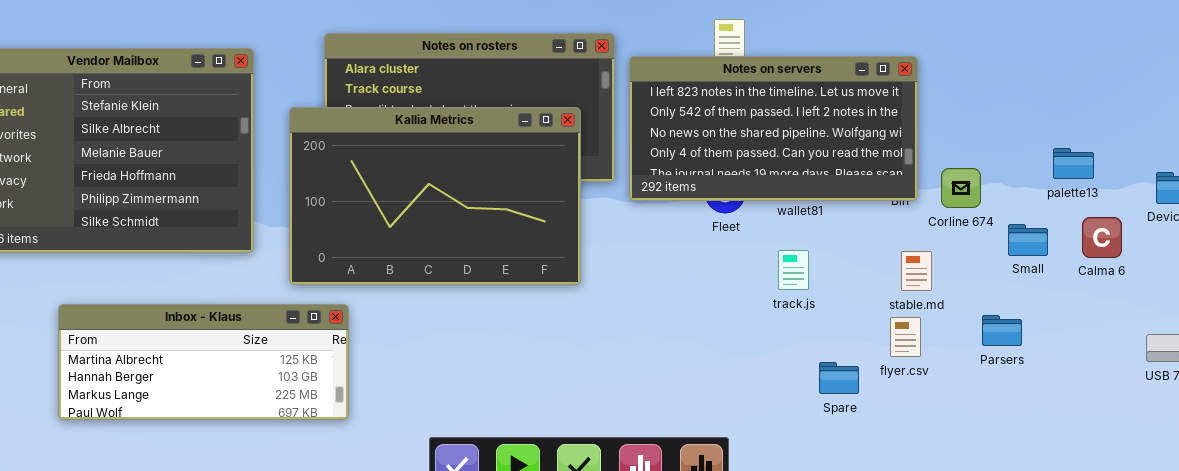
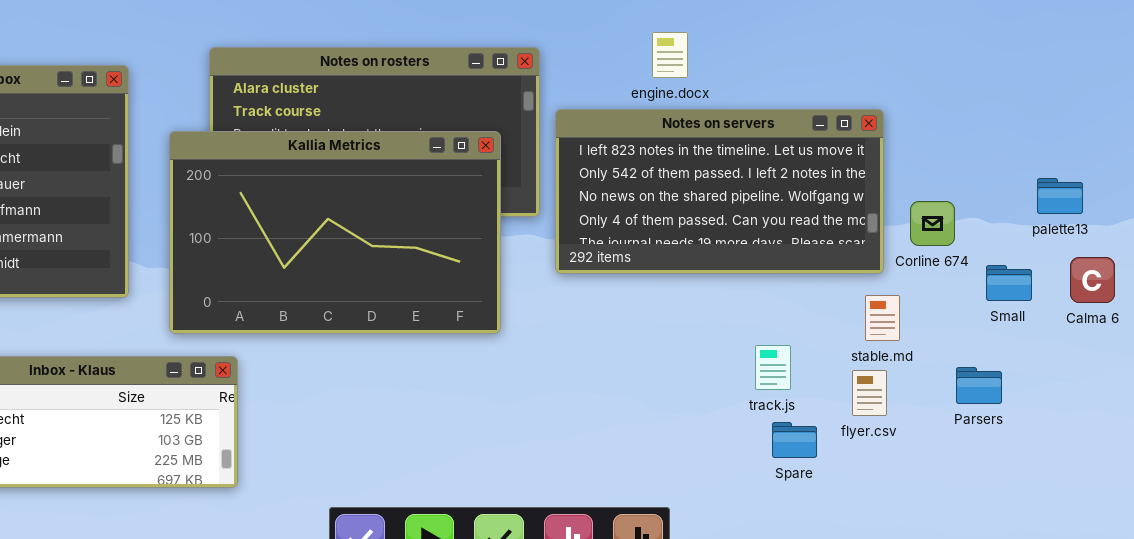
Notes on servers: [629,56,918,201] -> [555,109,884,274], moved
track.js: [778,250,809,290] -> [755,345,791,390], moved

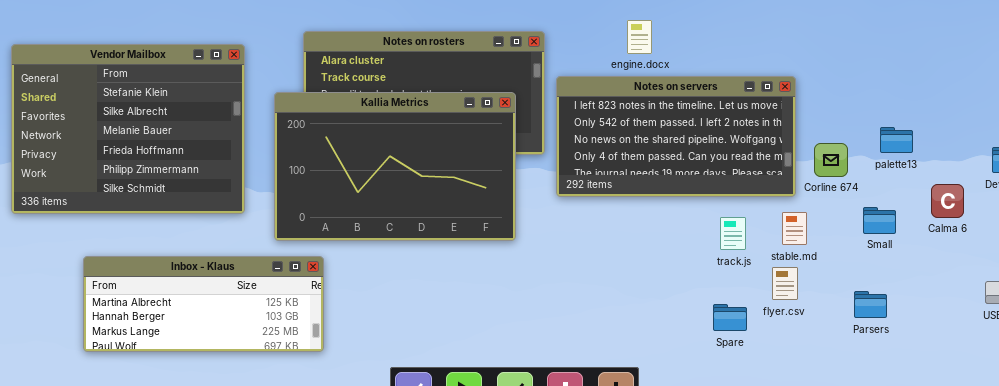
palette13: [1037,178,1083,214] -> [880,127,913,153], moved
Small: [986,265,1032,301] -> [863,207,896,234], moved
track.js: [755,345,791,390] -> [720,217,746,250], moved
Parsers: [956,367,1002,404] -> [854,291,887,318], moved

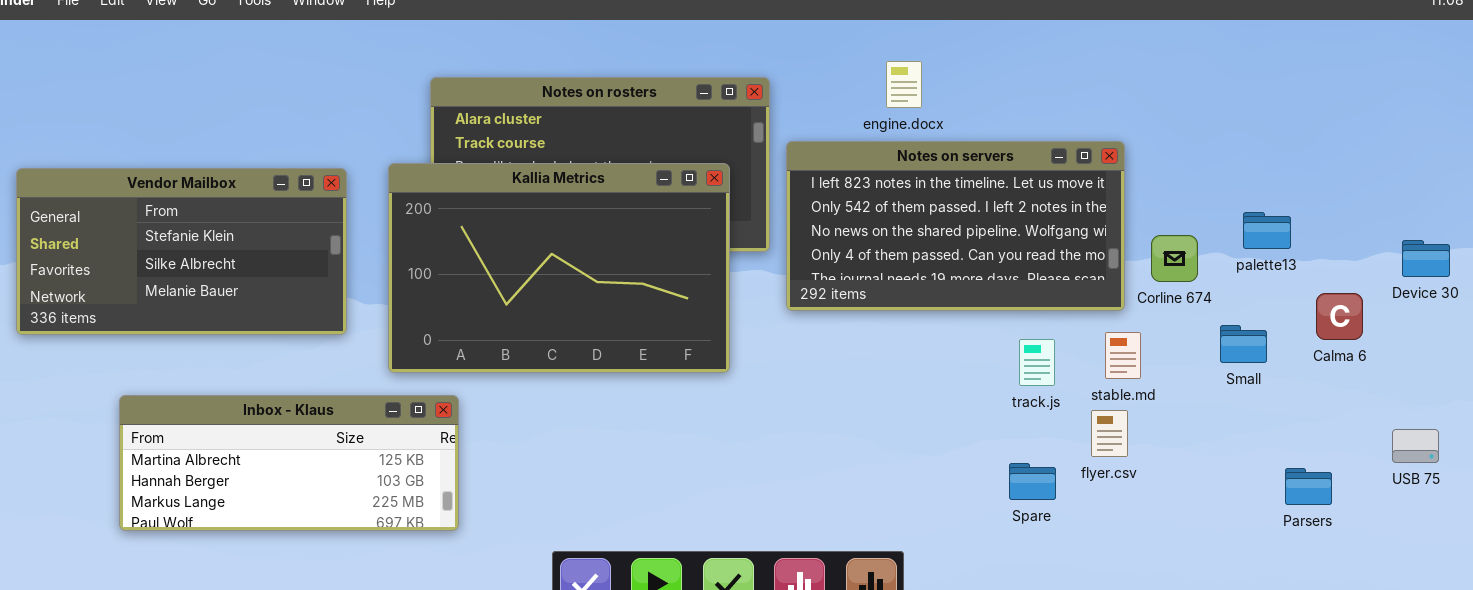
Vendor Mailbox: [11,44,245,214] -> [16,168,347,335], resized
Parsers: [854,291,887,318] -> [1285,468,1332,505], moved

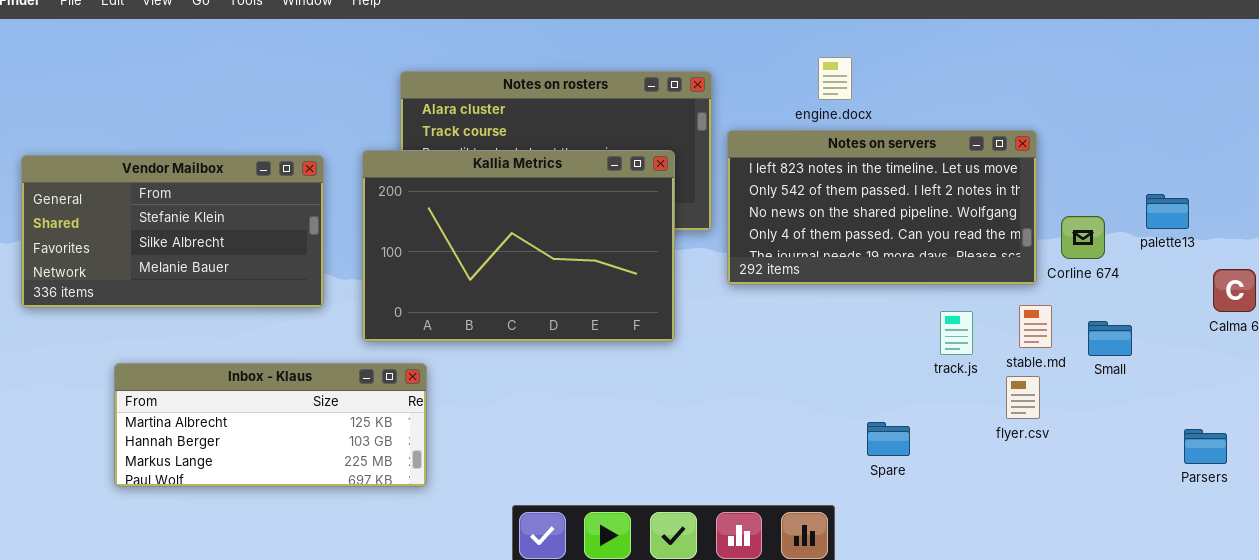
Small: [1220,325,1267,363] -> [1088,321,1132,356], moved
Spare: [1009,463,1056,500] -> [867,422,910,456], moved

